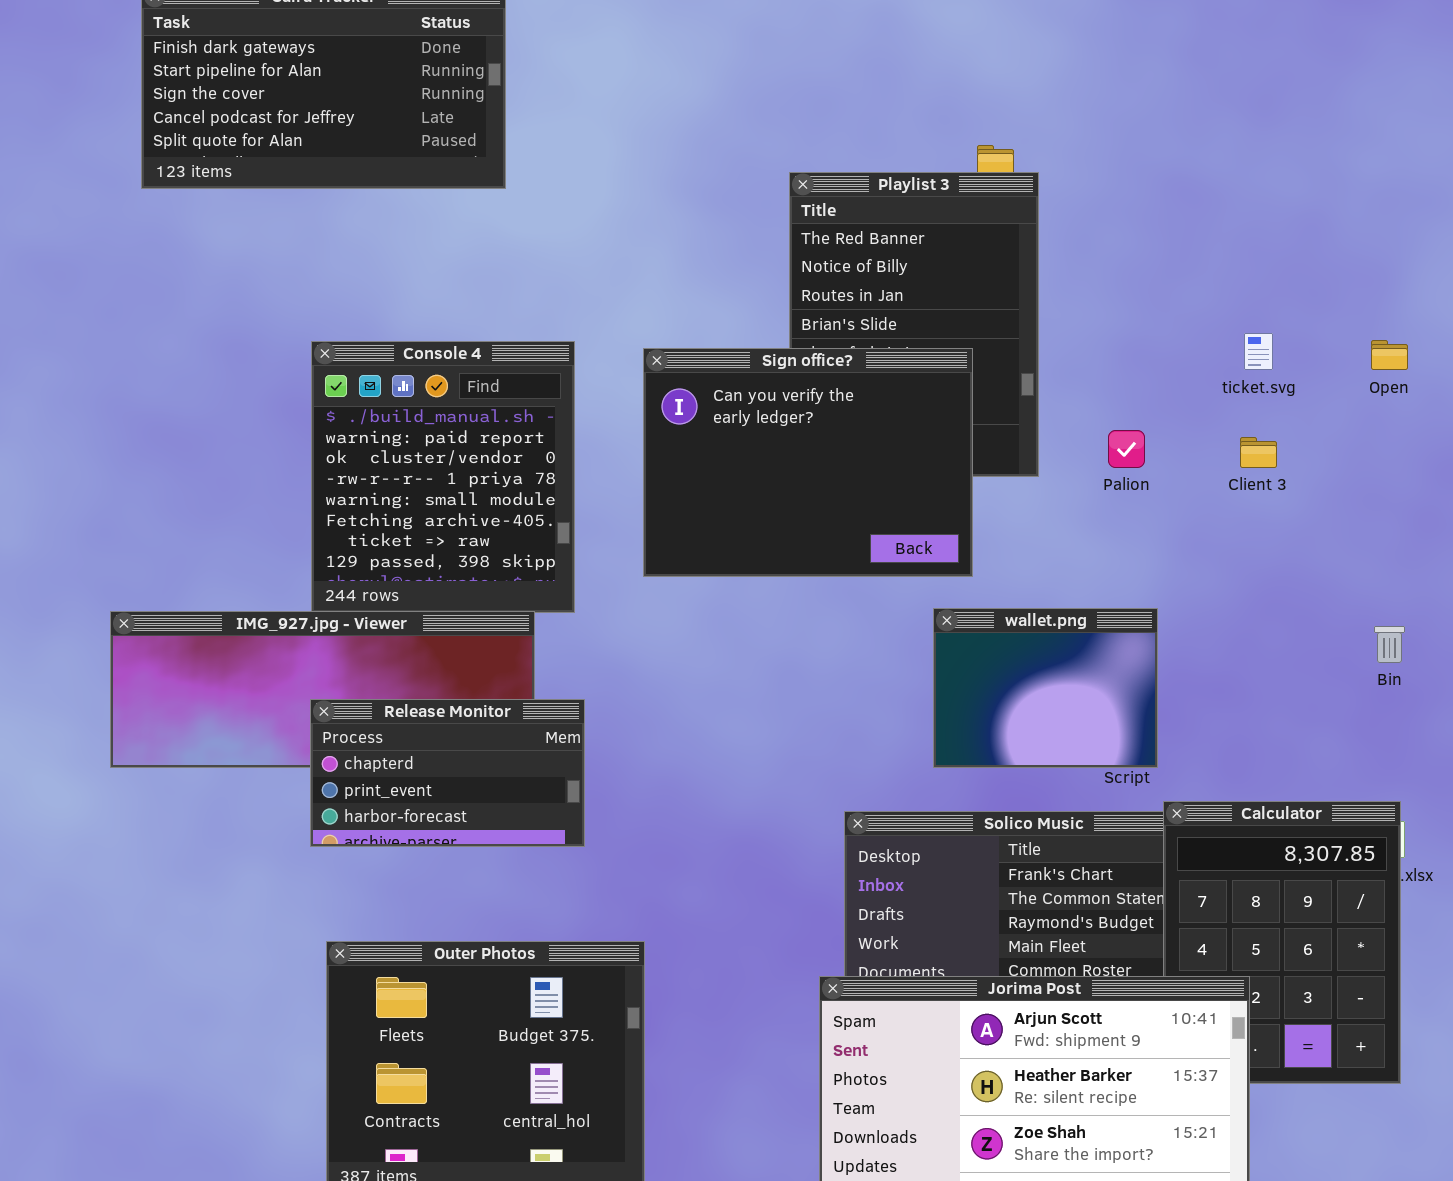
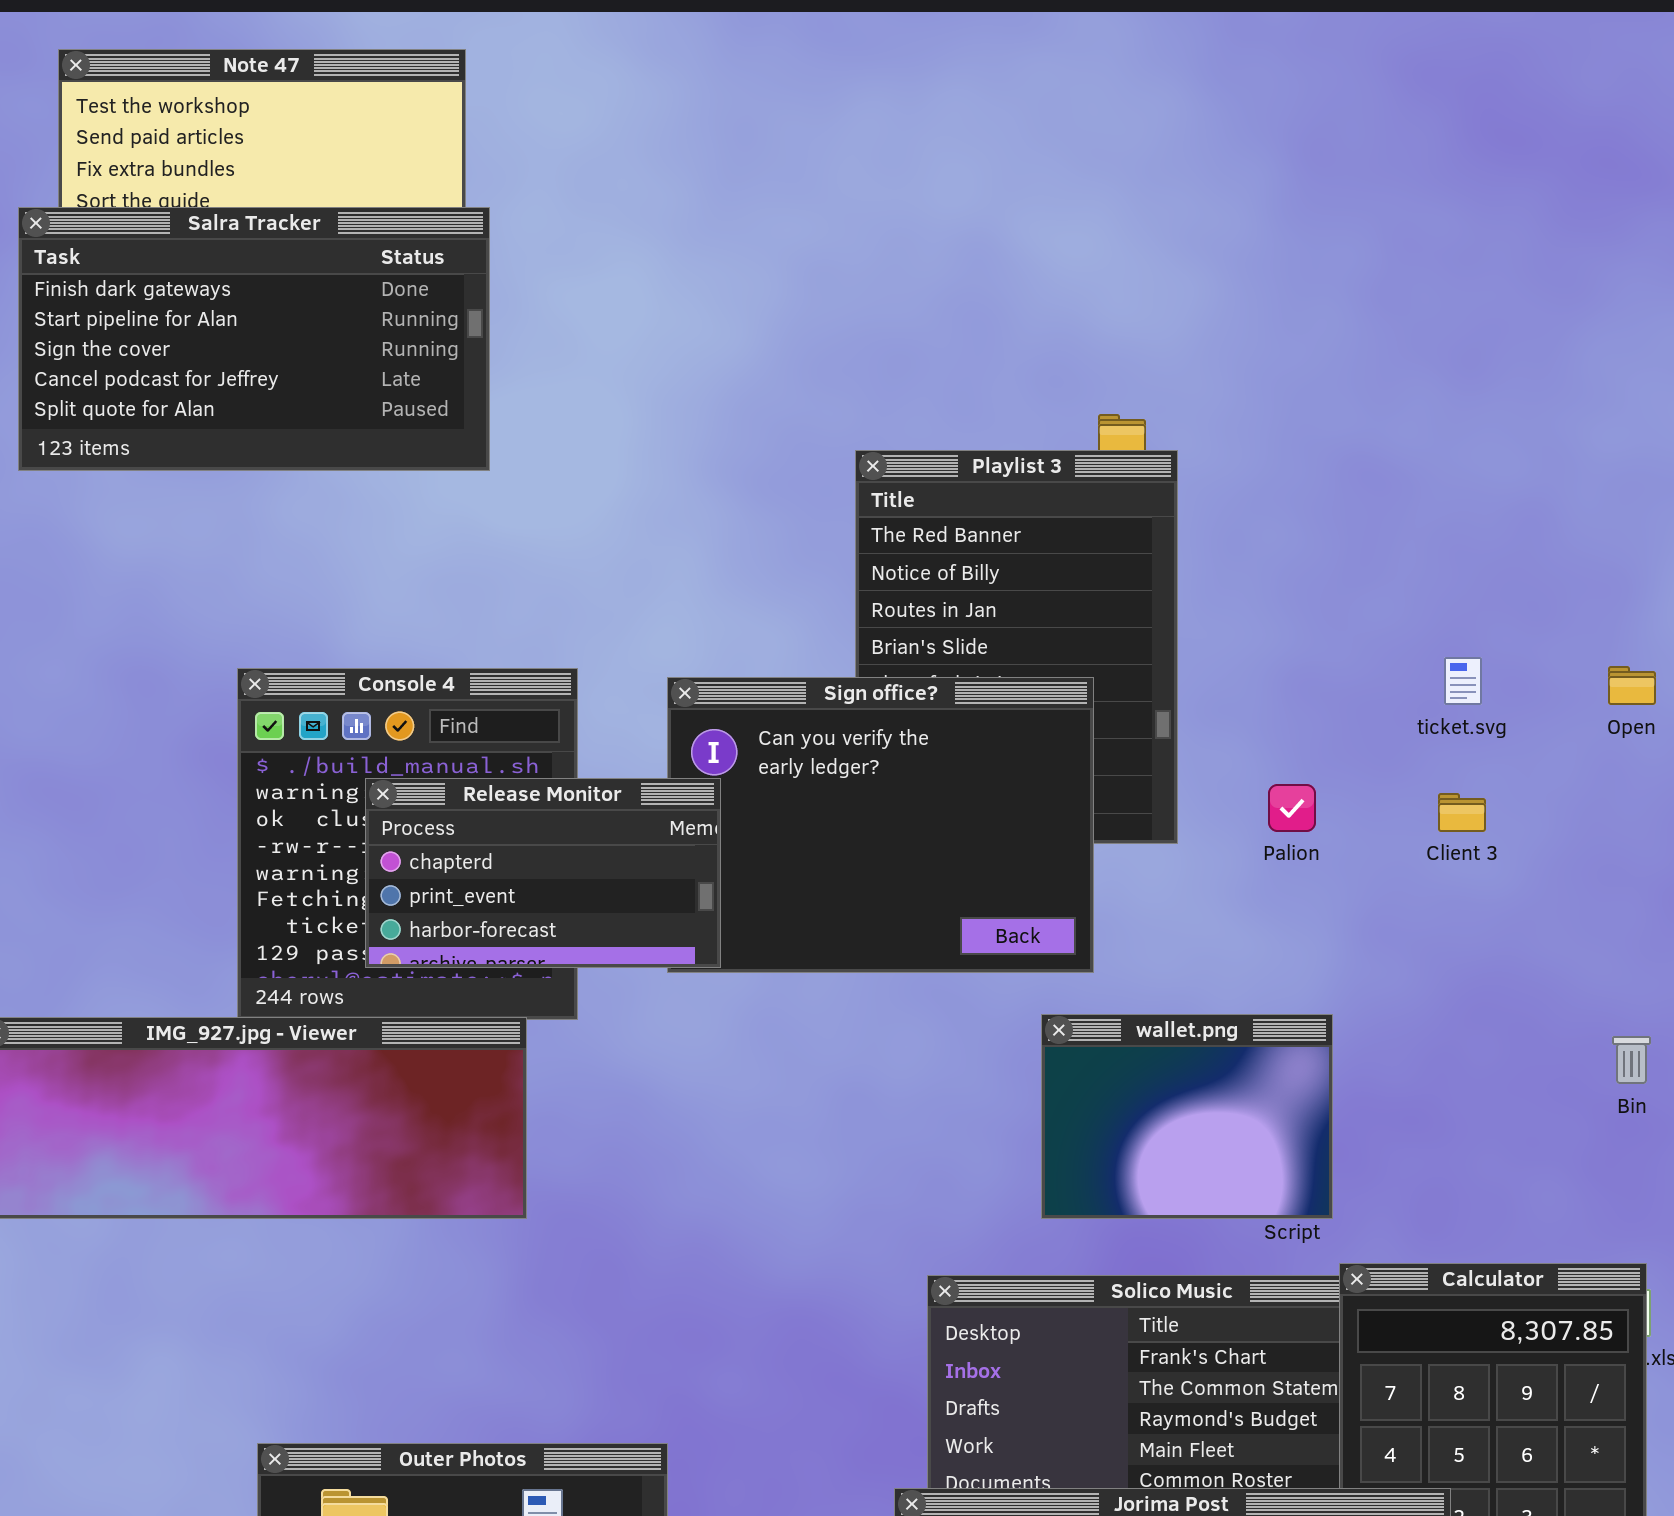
Release Monitor: [310,699,585,847] -> [365,778,721,968], moved

